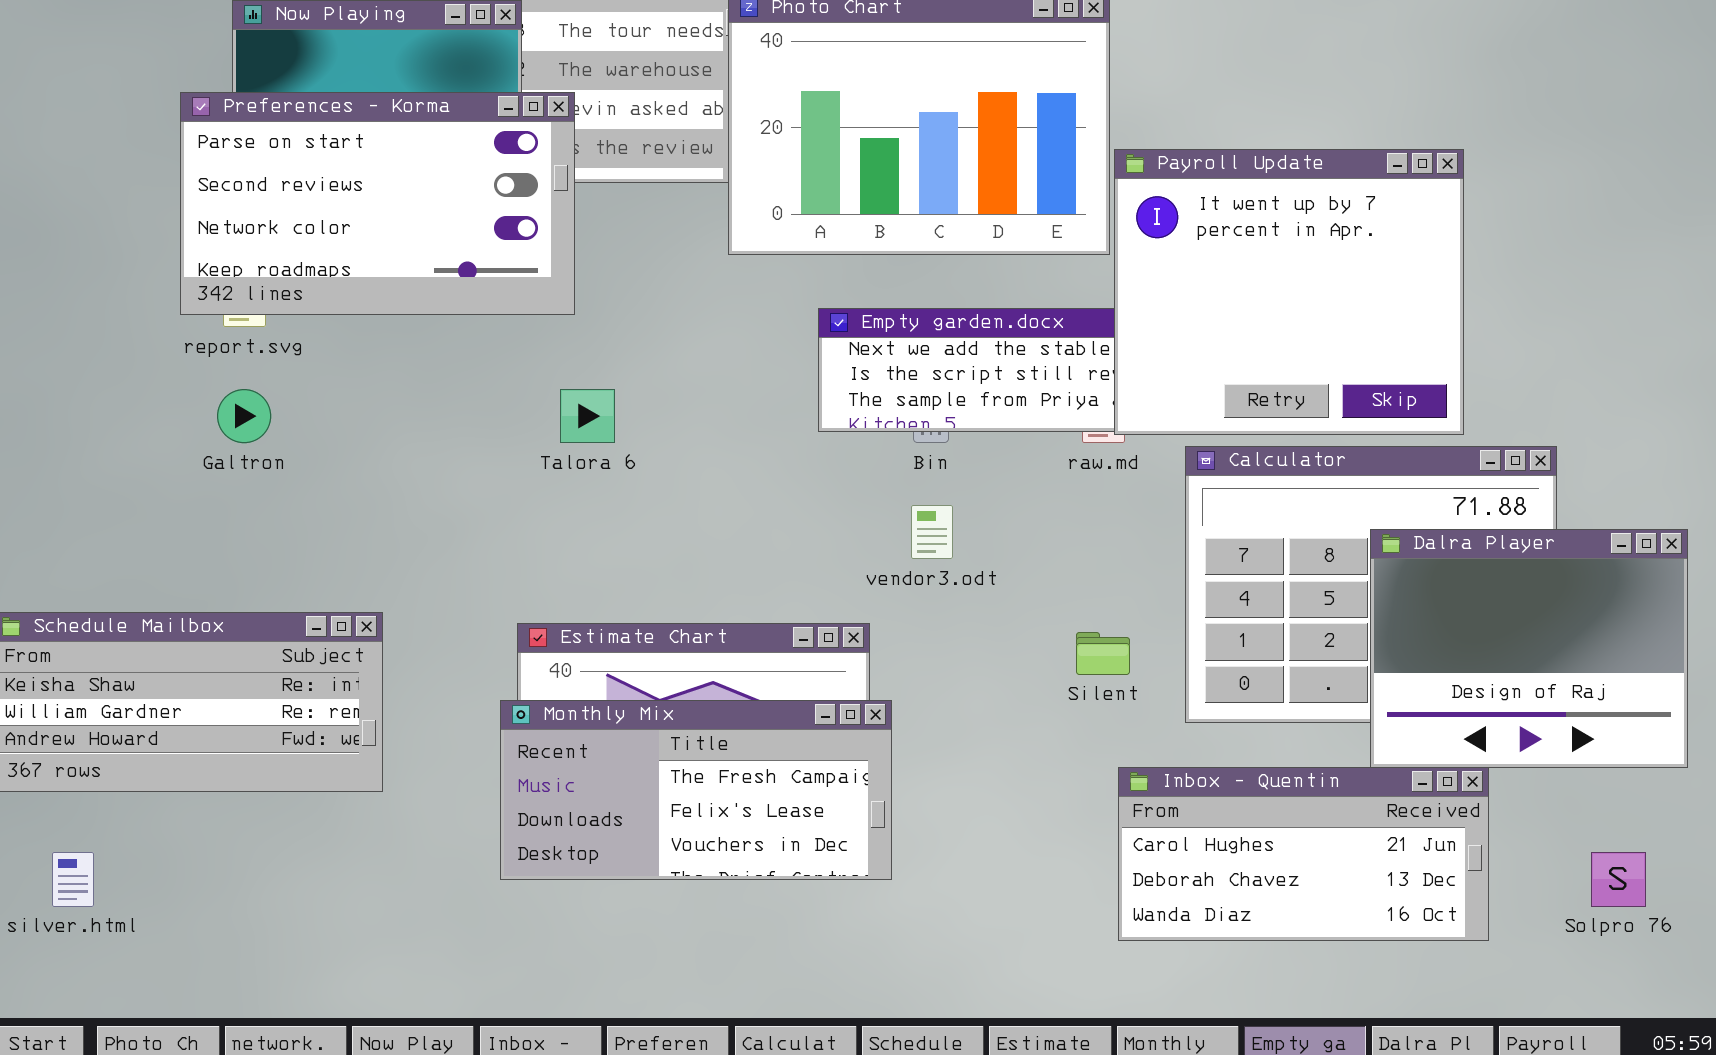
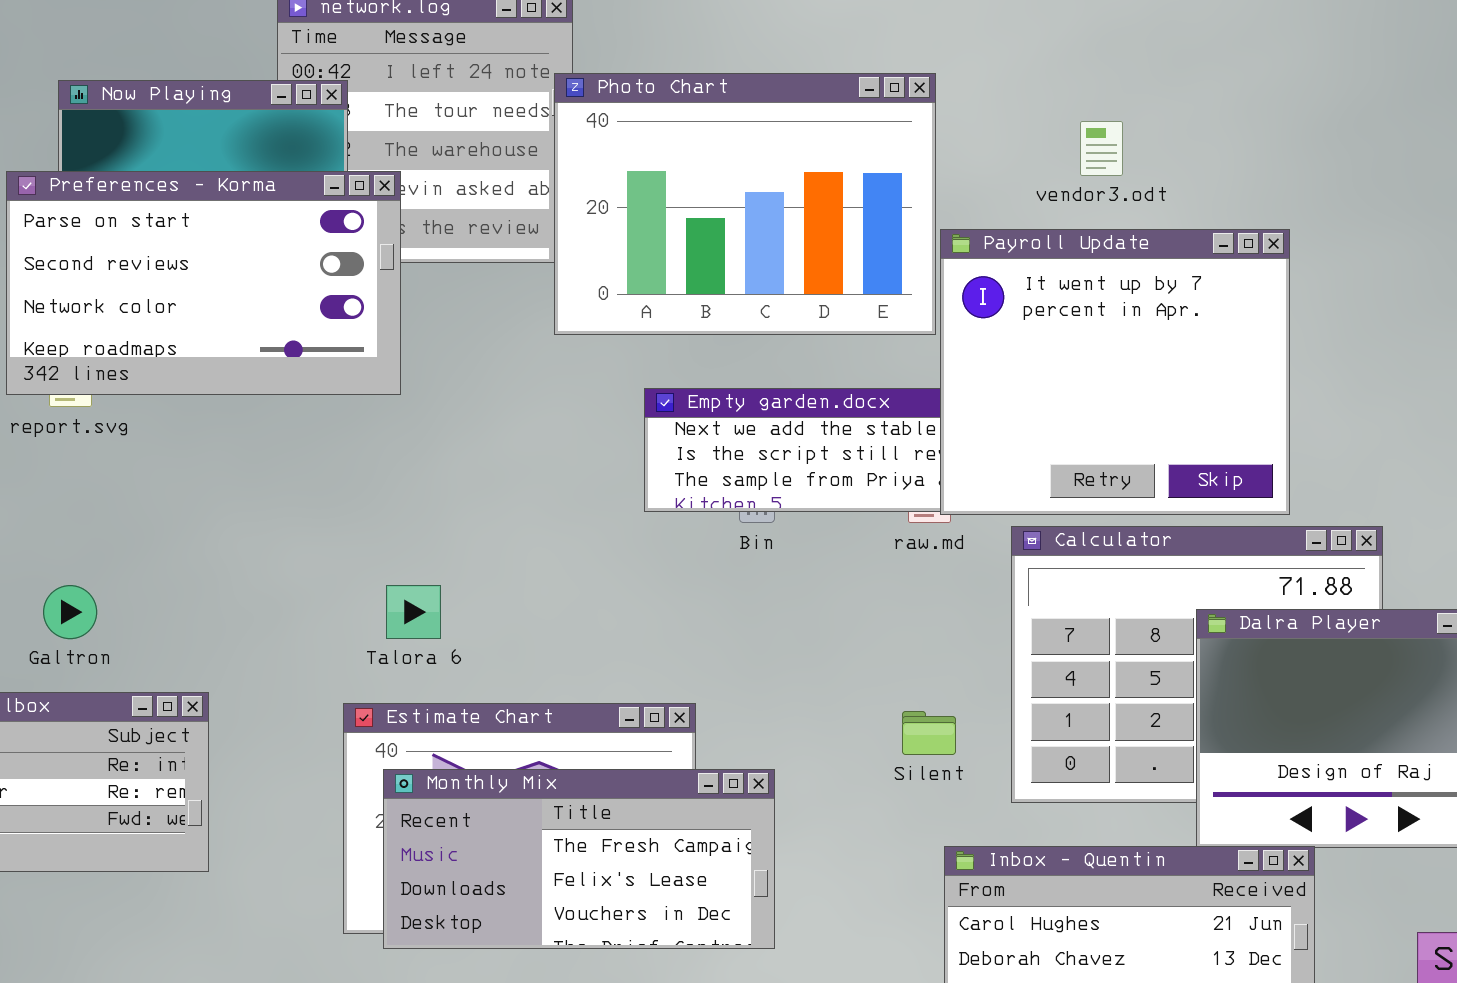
Galtron: [217,389,271,443] -> [43,585,97,639], moved
Talora 6: [560,389,615,443] -> [386,585,441,639], moved
vendor3.odt: [911,505,953,559] -> [1080,121,1123,176], moved
Monthly Mix: [500,700,892,880] -> [383,769,775,949], moved

